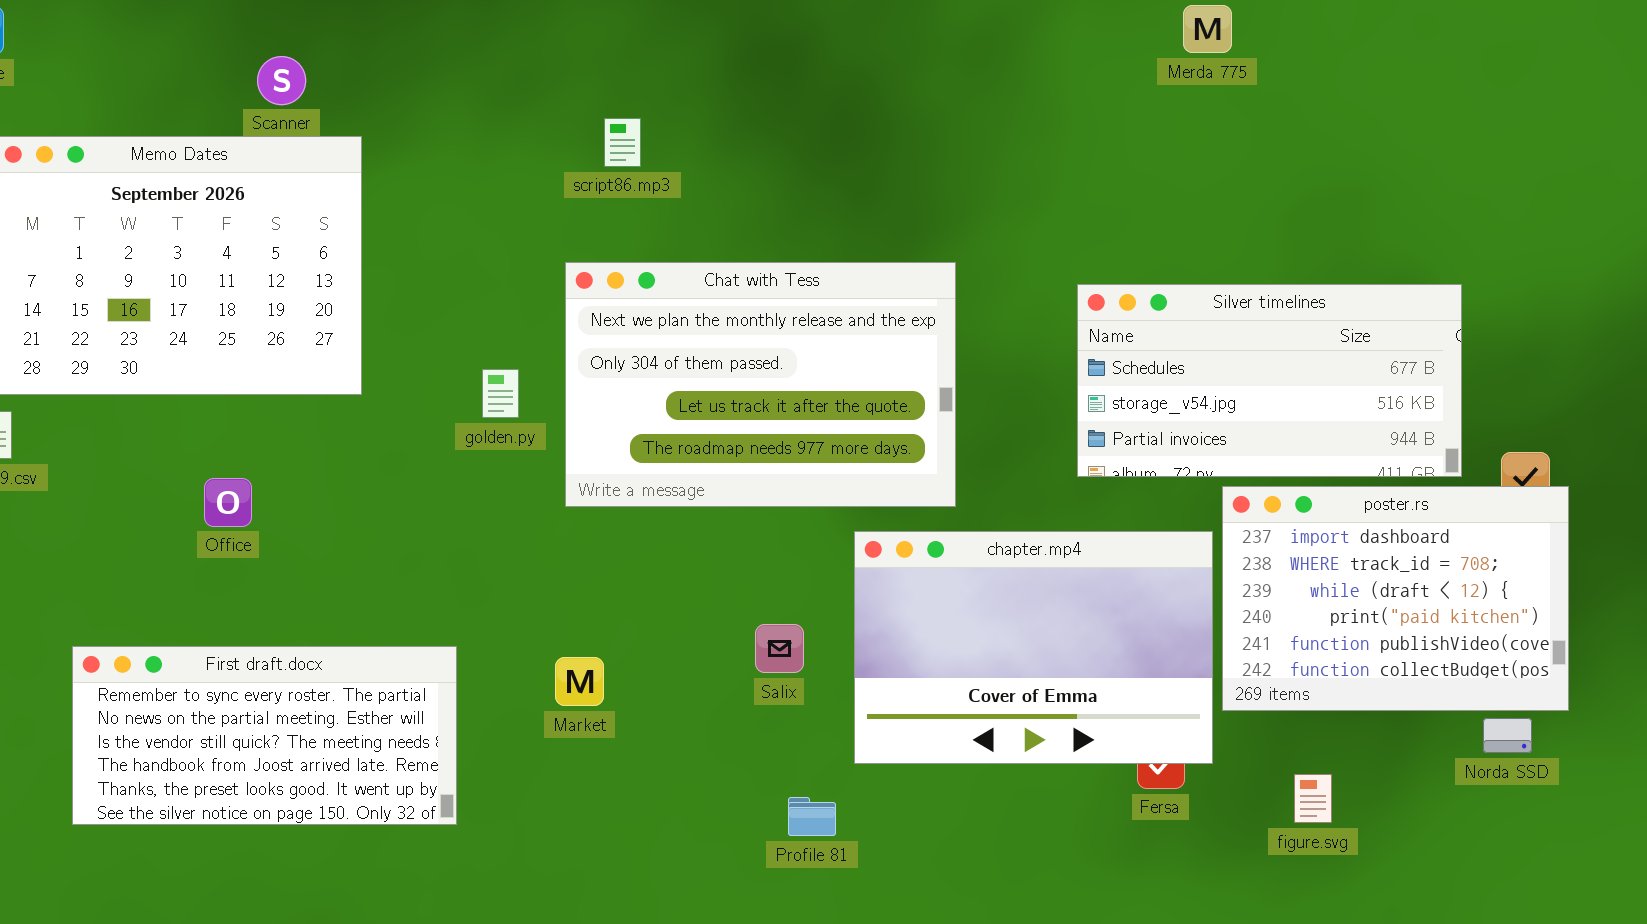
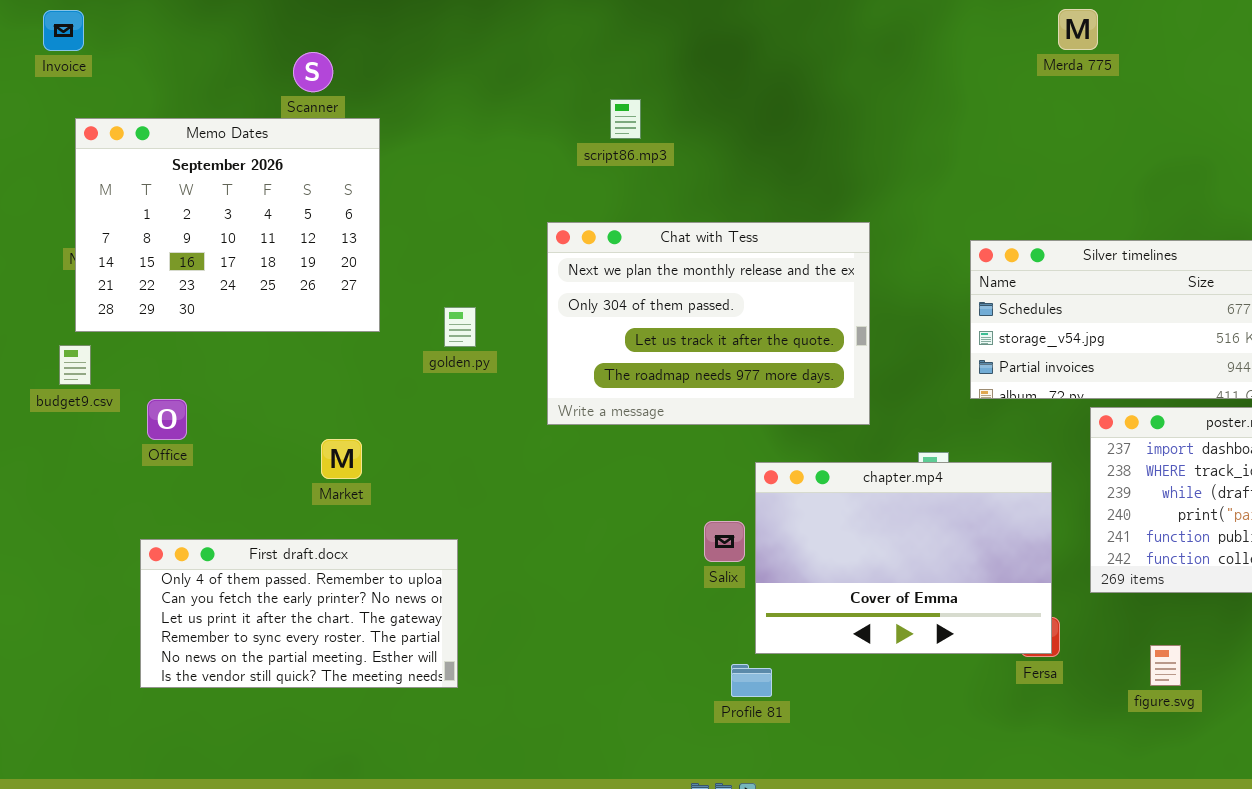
script86.mp3: [604,118,641,167] -> [610,99,641,139], moved
golden.py: [482,369,519,418] -> [444,307,476,347], moved
Office: [204,478,252,527] -> [147,399,187,440], moved
chapter.mp4: [854,531,1213,764] -> [755,462,1052,654], moved
First draft.docx: [72,646,457,825] -> [140,539,458,688], scrolled up 3 rows
Market: [555,657,604,706] -> [321,439,362,479], moved

